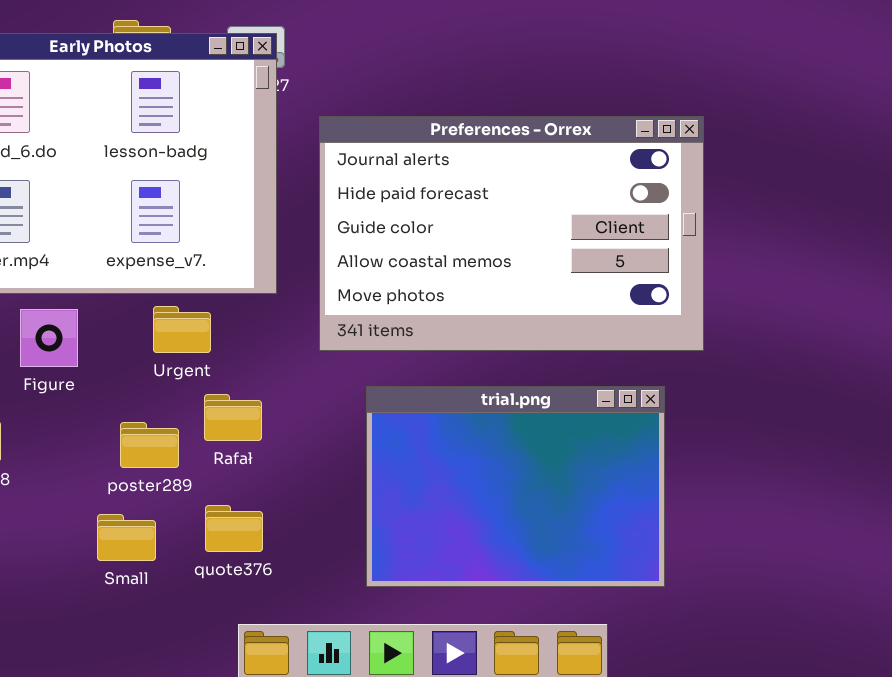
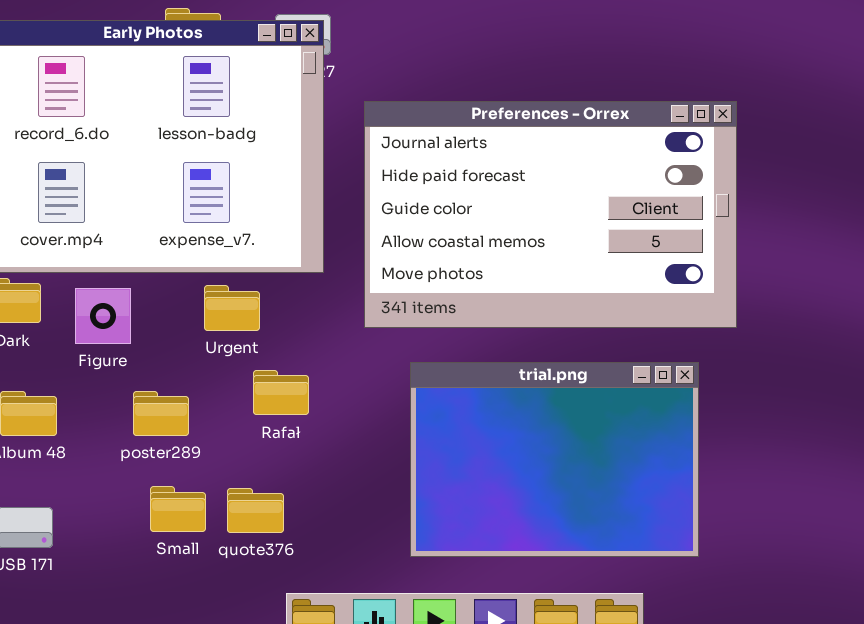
poster289: [120,422,179,468] -> [133,391,189,436], moved
quote376: [205,505,263,552] -> [227,488,284,533], moved

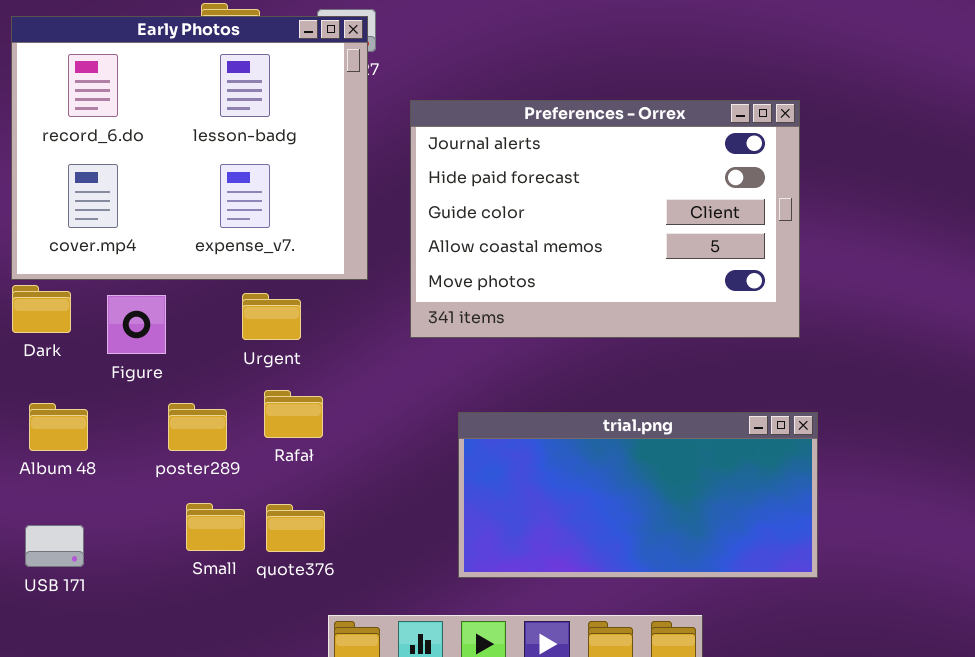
trial.png: [410,362,699,557] -> [458,412,818,578], resized
Rafał: [253,370,309,415] -> [264,390,323,438], moved

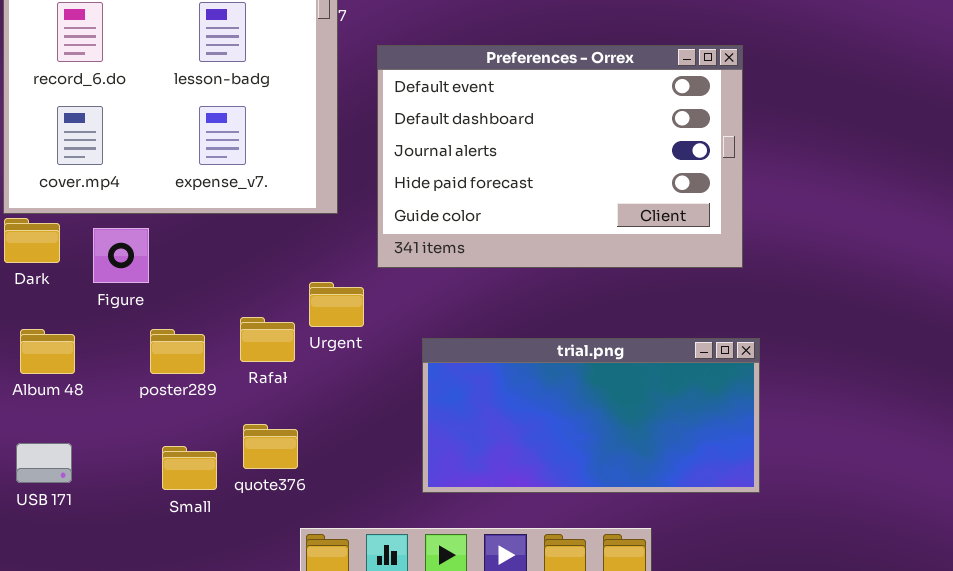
Preferences - Orrex: [410,100,800,338] -> [377,45,743,268], scrolled up 2 rows
Urgent: [242,293,301,340] -> [309,282,364,327], moved
Small: [186,503,245,551] -> [162,446,217,490], moved

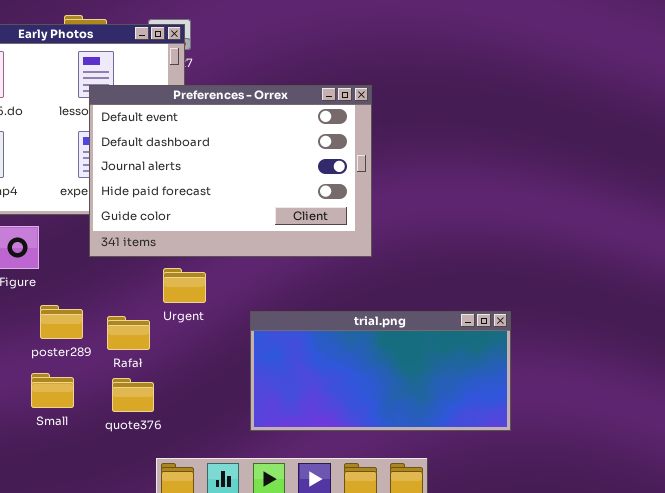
Preferences - Orrex: [377,45,743,268] -> [89,85,372,257], moved
Rafał: [240,317,295,362] -> [107,316,150,350], moved
Small: [162,446,217,490] -> [31,373,74,408], moved

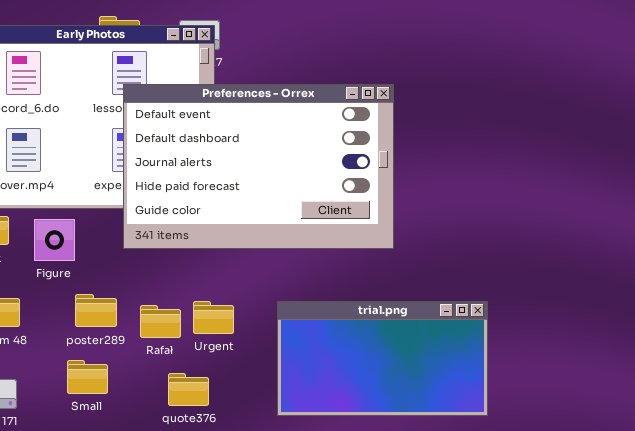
Urgent: [163,268,206,303] -> [193,301,234,334], moved
trial.png: [250,311,511,431] -> [277,301,488,416], resized
quote376: [112,378,154,412] -> [168,373,209,406], moved

